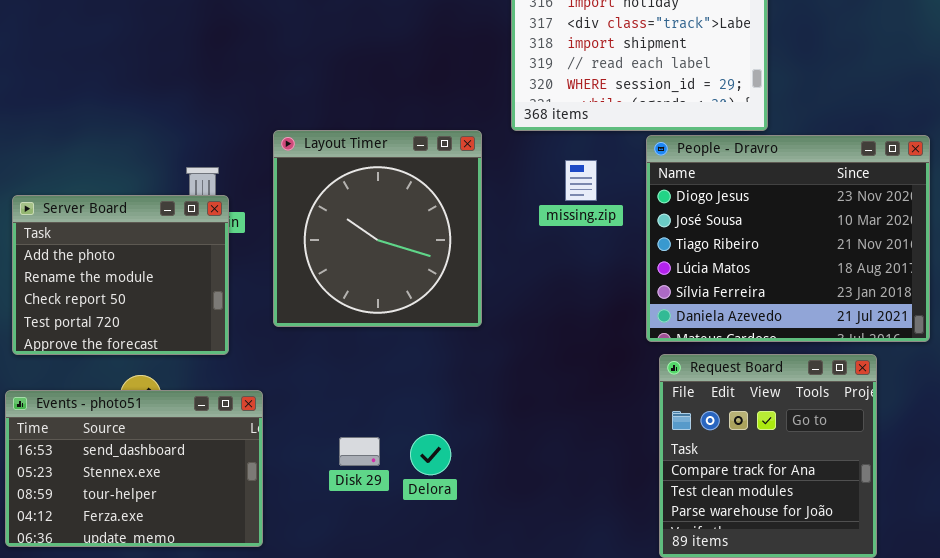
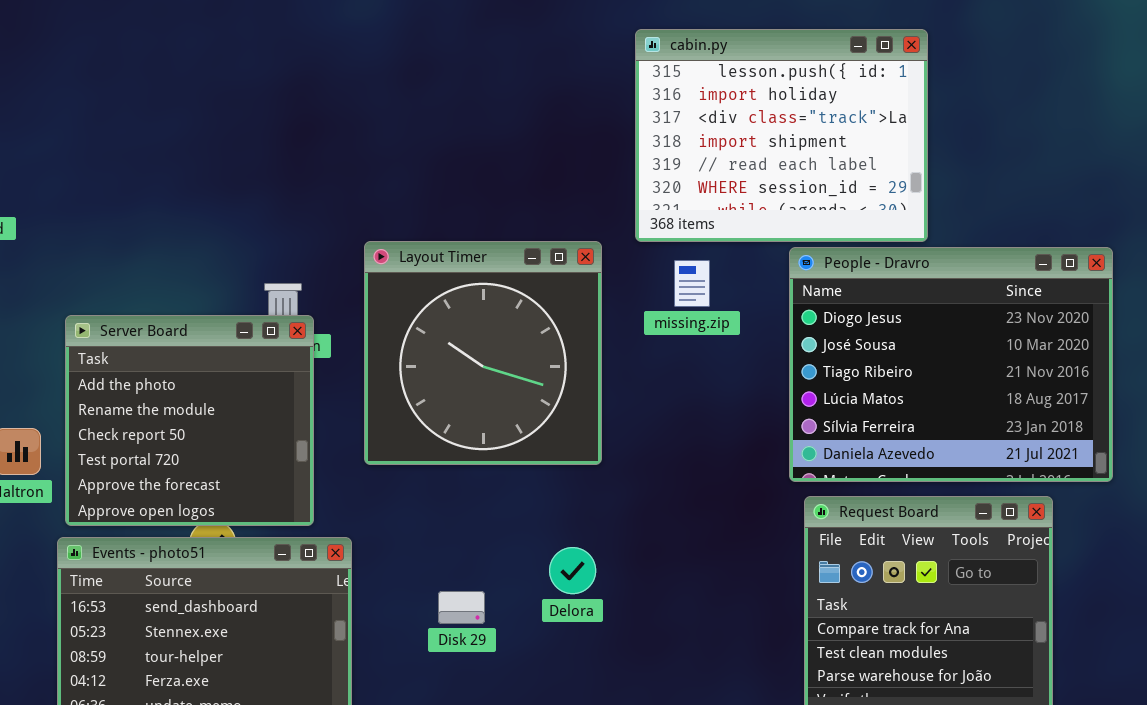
missing.zip: [565,160,597,201] -> [674,260,710,307], moved
Server Board: [12,195,229,355] -> [65,315,314,526], resized
Delora: [410,434,451,475] -> [549,547,596,594], moved

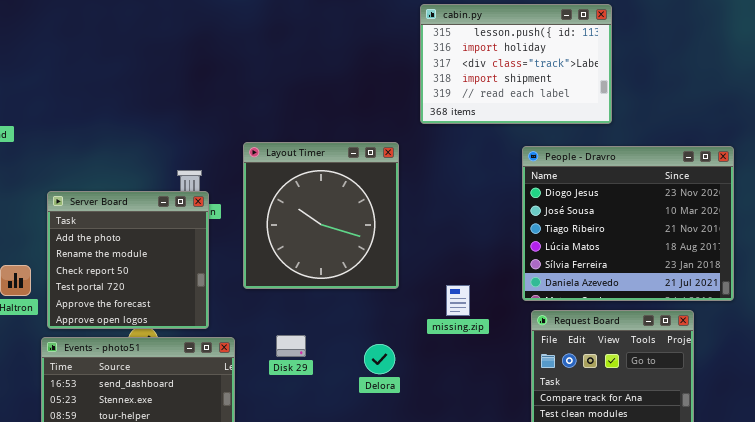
cabin.py: [635,29,928,242] -> [420,4,612,124], resized
missing.zip: [674,260,710,307] -> [446,285,470,316], moved
Disk 29: [438,591,485,624] -> [276,335,306,357], moved

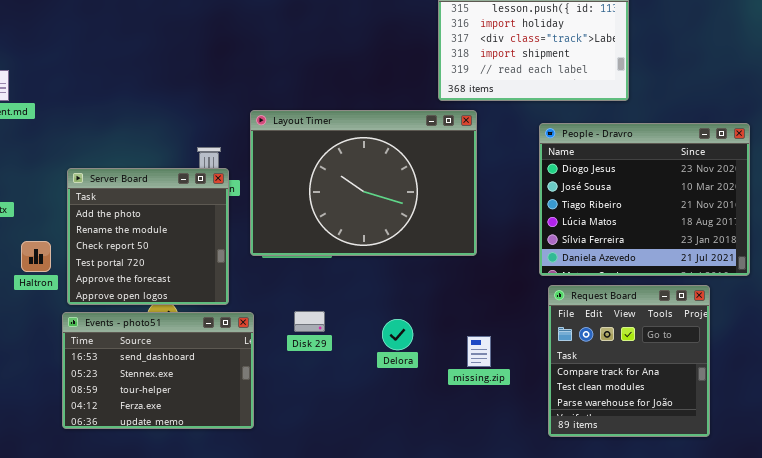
Layout Timer: [243,142,399,289] -> [250,110,477,256], moved, resized
missing.zip: [446,285,470,316] -> [467,336,491,367], moved

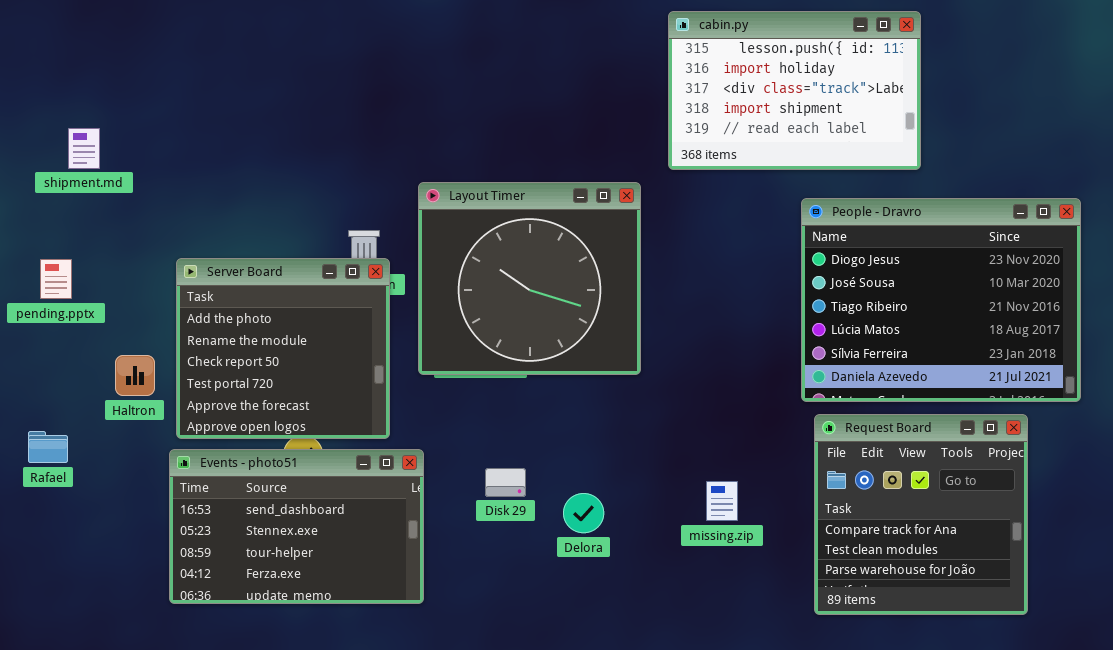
Layout Timer: [250,110,477,256] -> [418,182,641,375], resized
Disk 29: [294,311,325,332] -> [485,468,526,497], moved
Delora: [382,319,413,350] -> [563,493,604,533], moved

